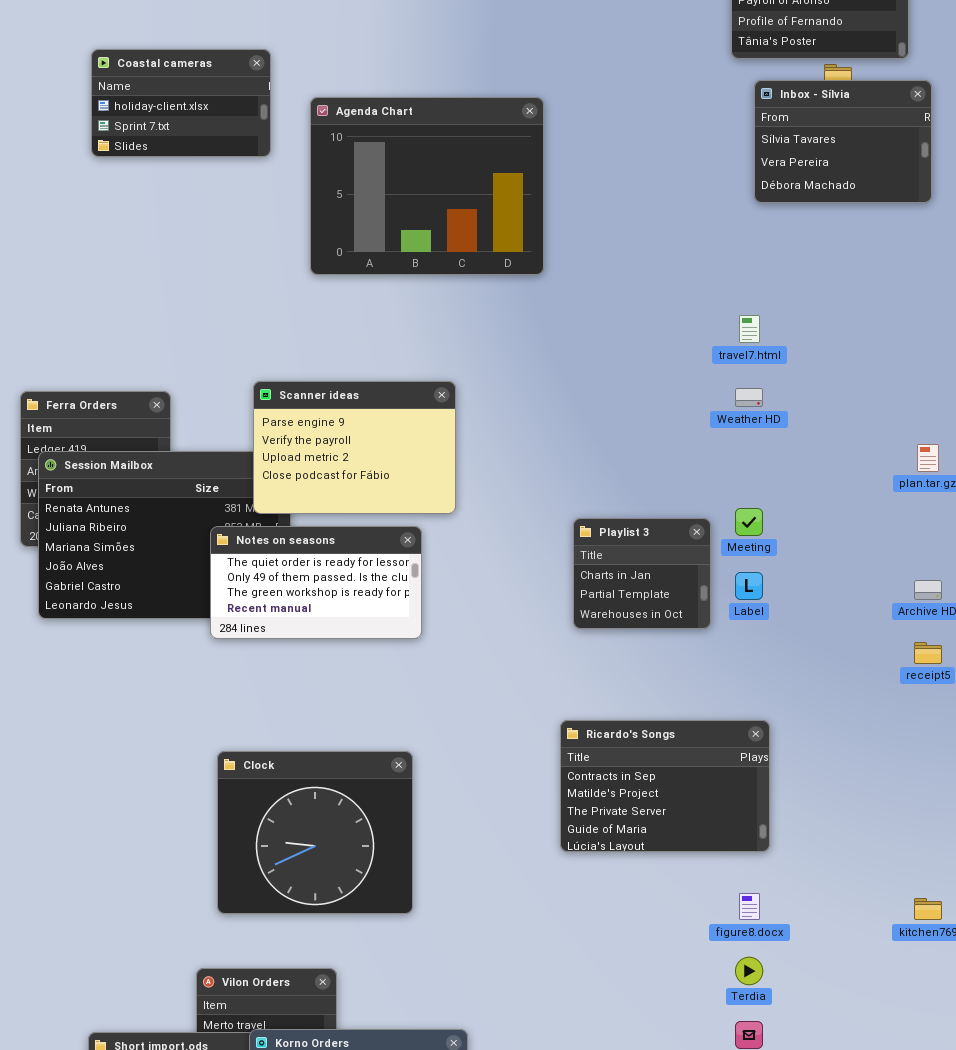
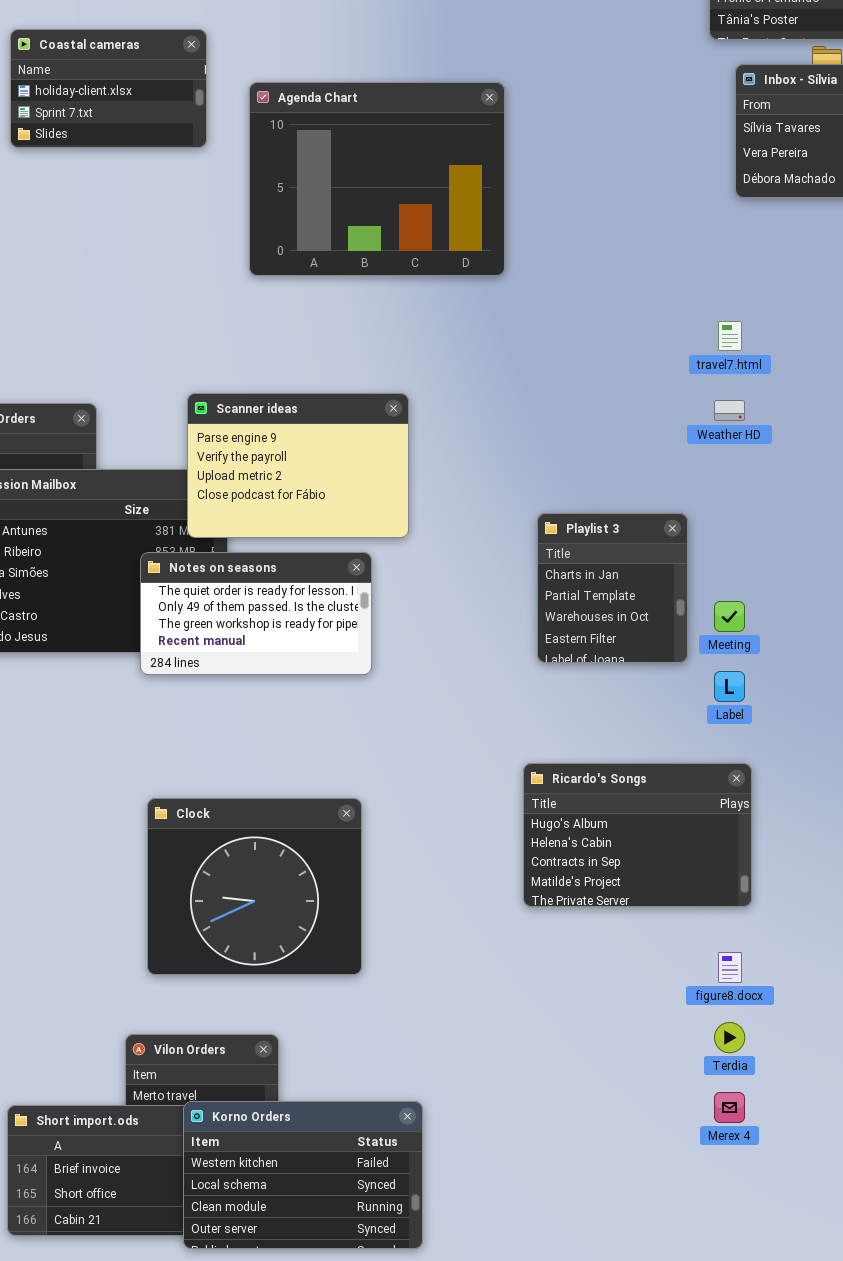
Meeting: [735,508,763,536] -> [714,601,745,632], moved
Playlist 3: [573,518,711,629] -> [537,513,688,663], resized
Label: [735,572,763,600] -> [714,671,745,702], moved
Ricardo's Songs: [560,720,770,852] -> [523,763,752,907], scrolled up 2 rows

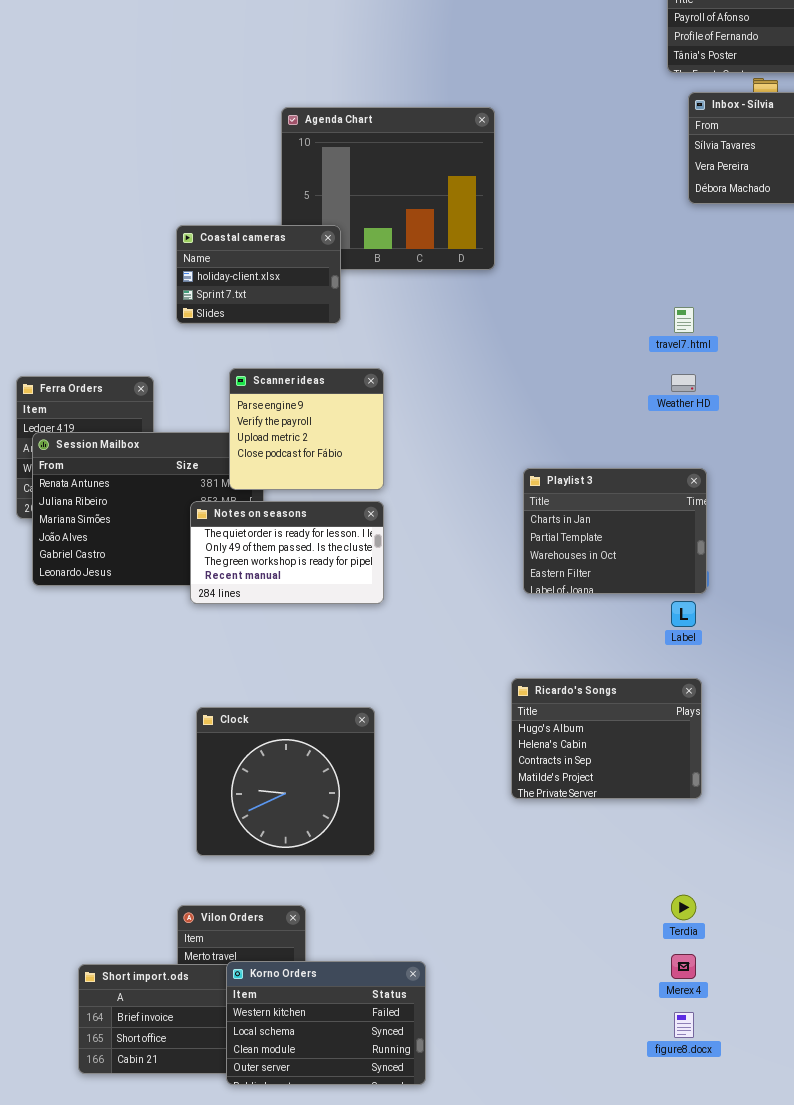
Coastal cameras: [10,29,207,148] -> [176,225,341,324], moved
Scanner ideas: [187,393,409,538] -> [229,368,384,490], resized
Playlist 3: [537,513,688,663] -> [523,468,707,594], resized
figure8.docx: [718,952,742,983] -> [674,1012,694,1038], moved

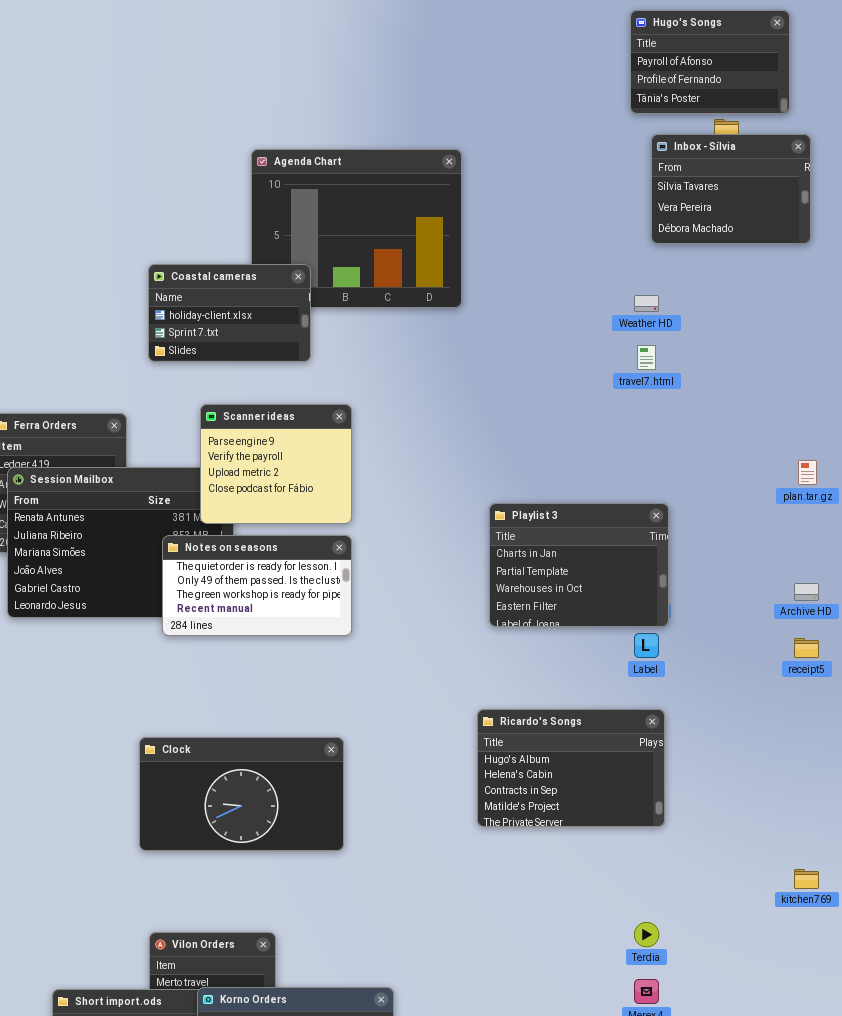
Weather HD: [671,374,696,392] -> [634,295,659,312], moved
Clock: [196,707,375,856] -> [139,737,344,851], resized

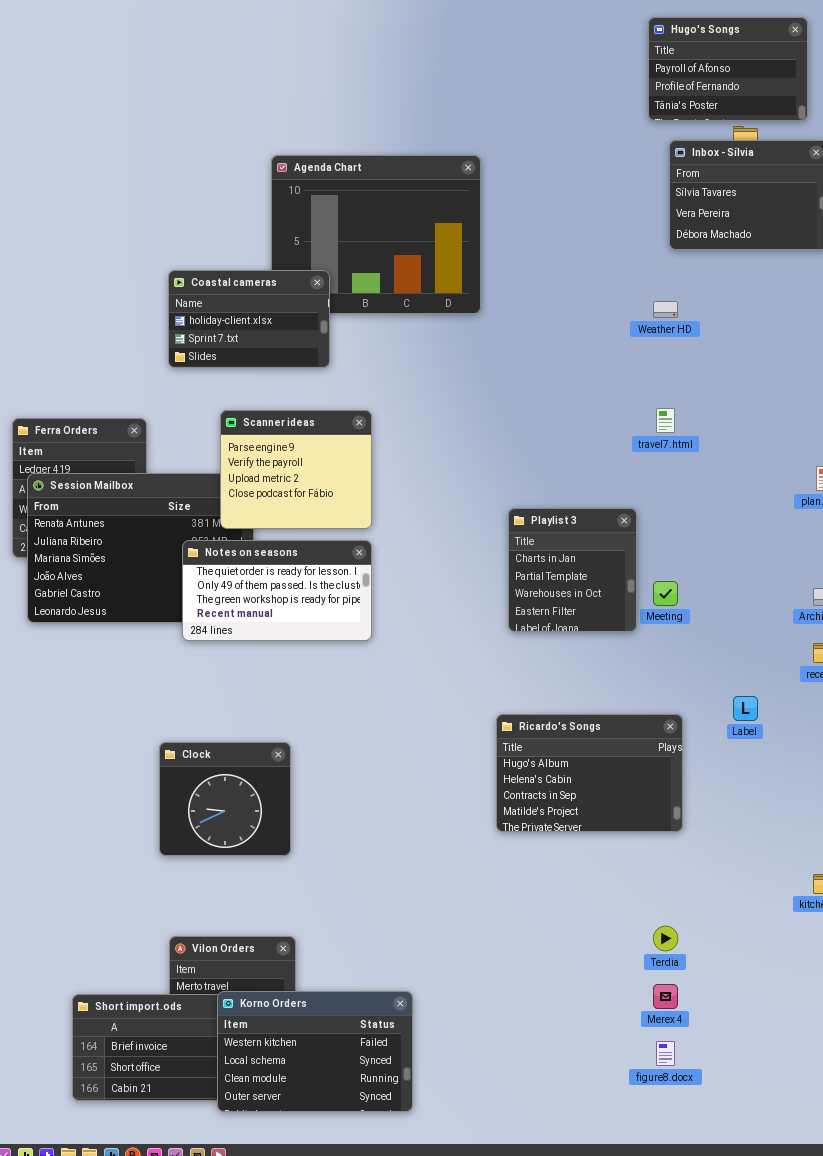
travel7.html: [637,345,656,370] -> [656,408,675,433], moved
Playlist 3: [489,503,669,627] -> [508,508,637,632], resized
Label: [634,633,659,658] -> [733,696,758,721], moved
Clock: [139,737,344,851] -> [159,742,291,856], resized

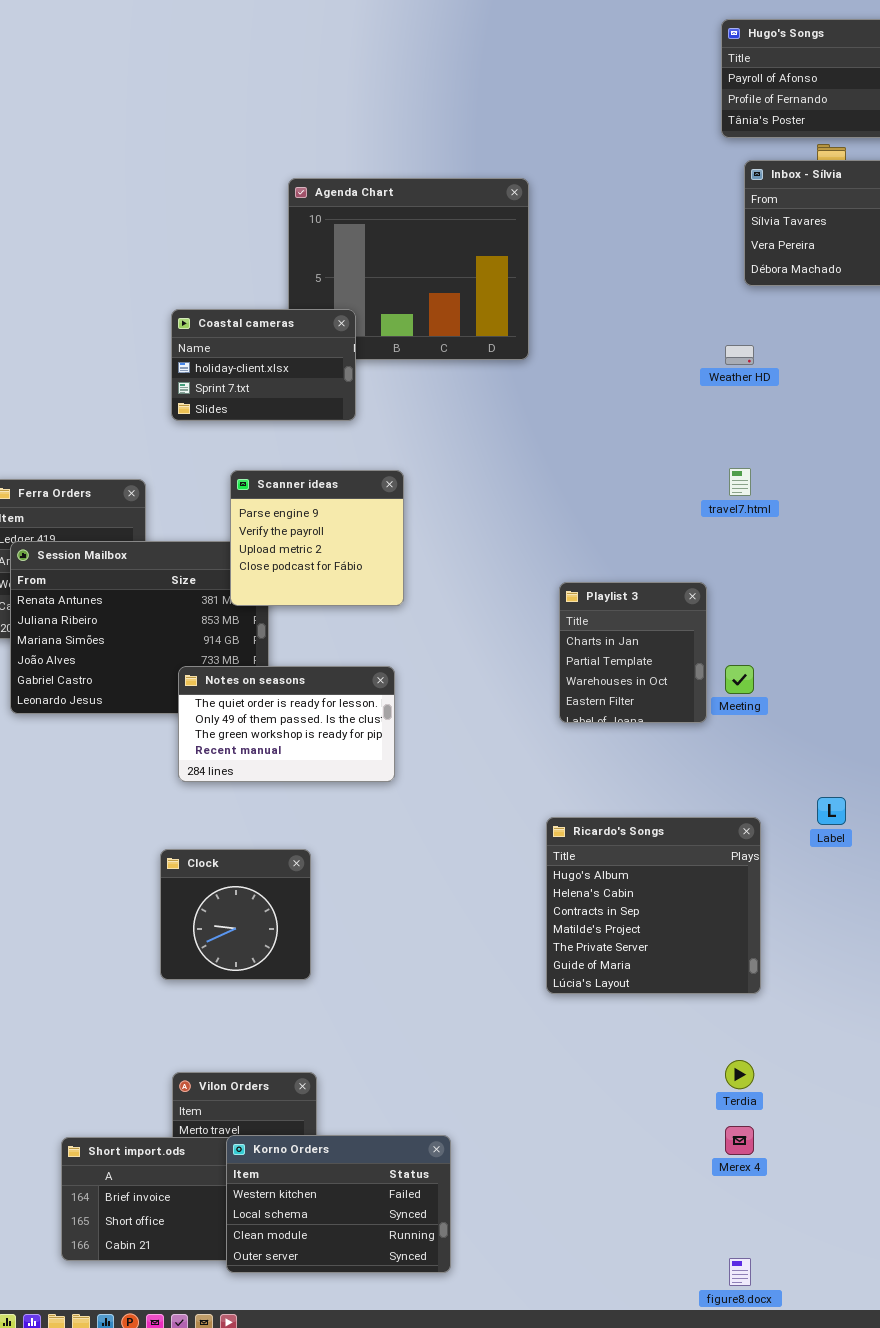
Notes on seasons: [182,540,372,641] -> [178,666,395,782], moved
Ricardo's Songs: [496,714,683,832] -> [546,817,761,994], resized
figure8.docx: [656,1041,675,1066] -> [729,1258,751,1286], moved

